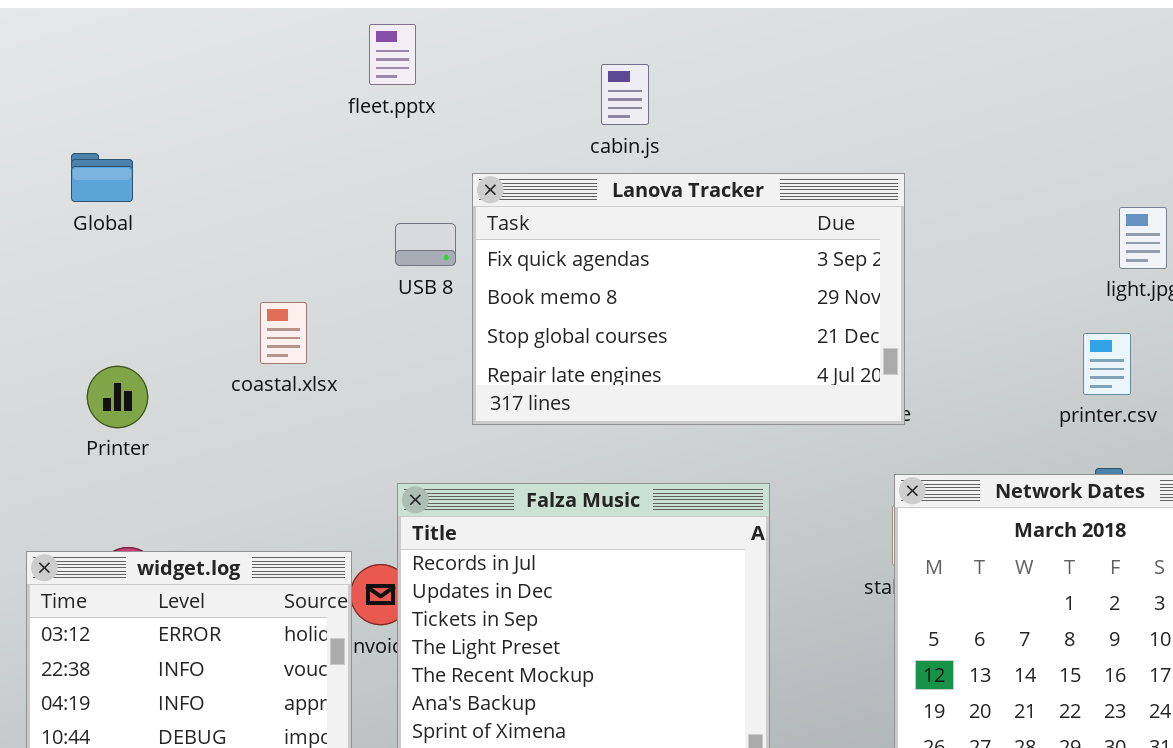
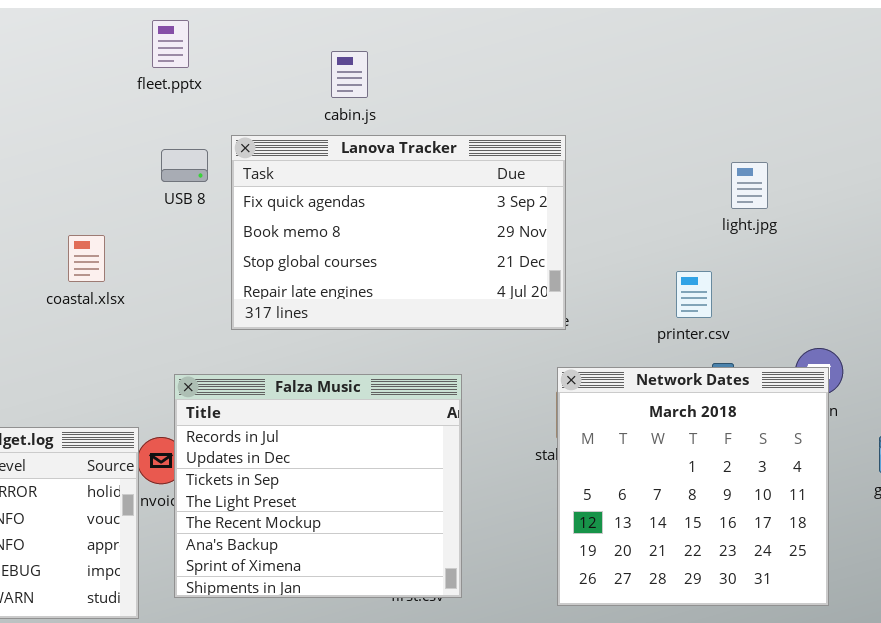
USB 8: [395,223,456,266] -> [161,149,208,182], moved
printer.csv: [1083,333,1131,395] -> [676,271,712,318], moved

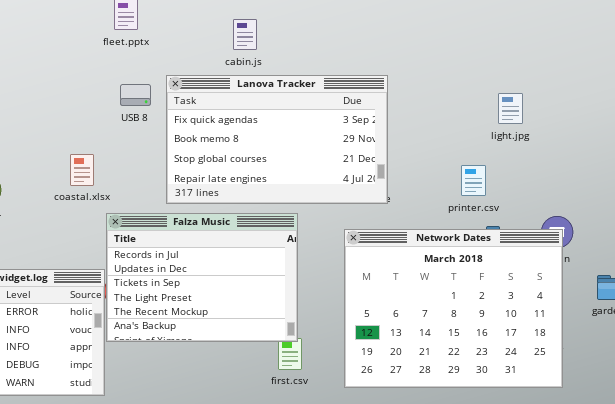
coastal.xlsx: [68,235,105,282] -> [70,154,94,186], moved
Network Dates: [557,367,829,606] -> [344,229,563,388], resized
Falza Music: [174,374,462,598] -> [106,213,298,342], moved, resized

